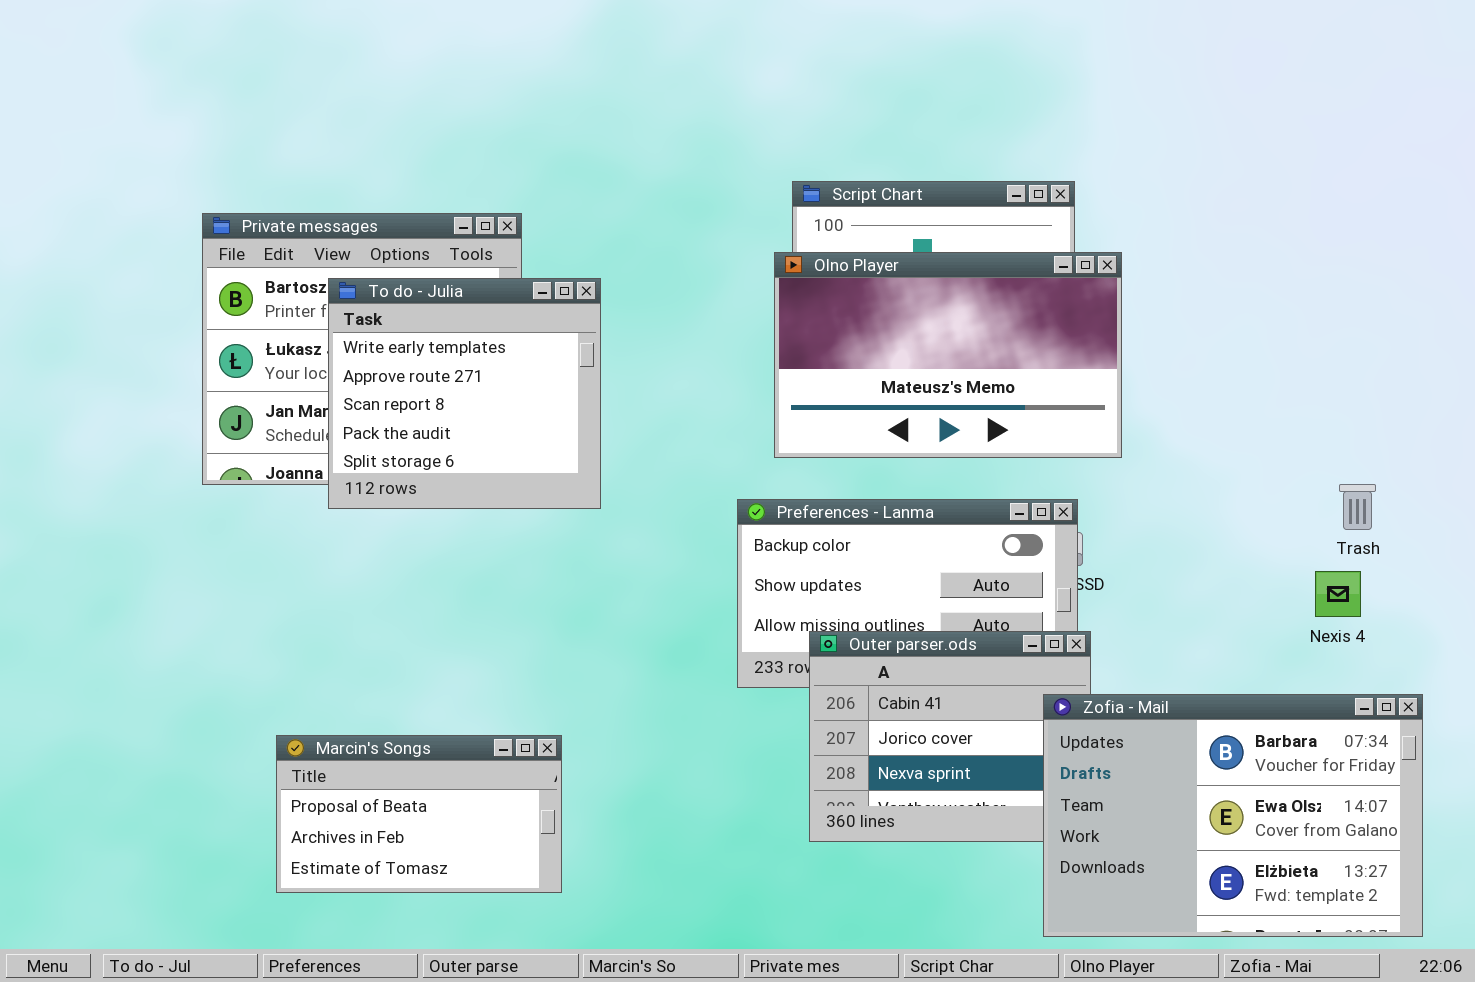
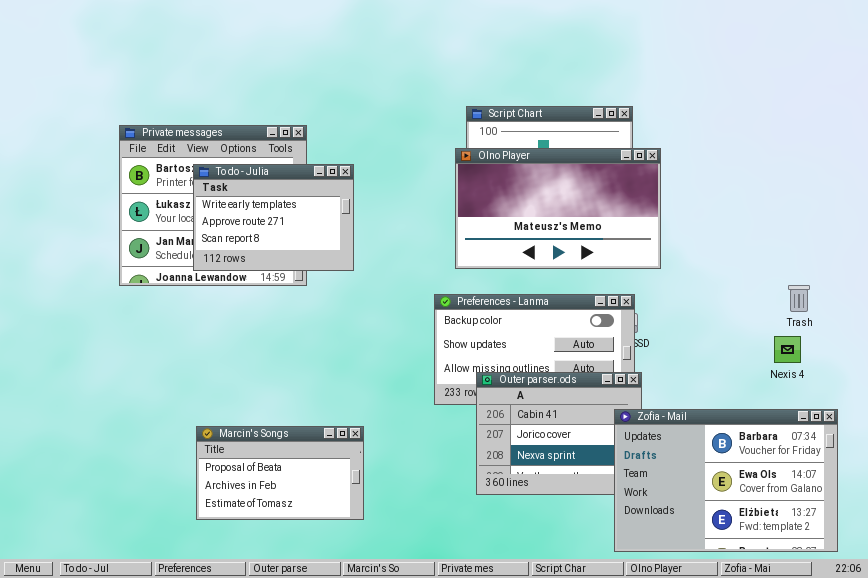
To do - Julia: [328,278,601,509] -> [193,164,354,271], resized
Marcin's Songs: [276,735,562,893] -> [196,426,364,520], moved

